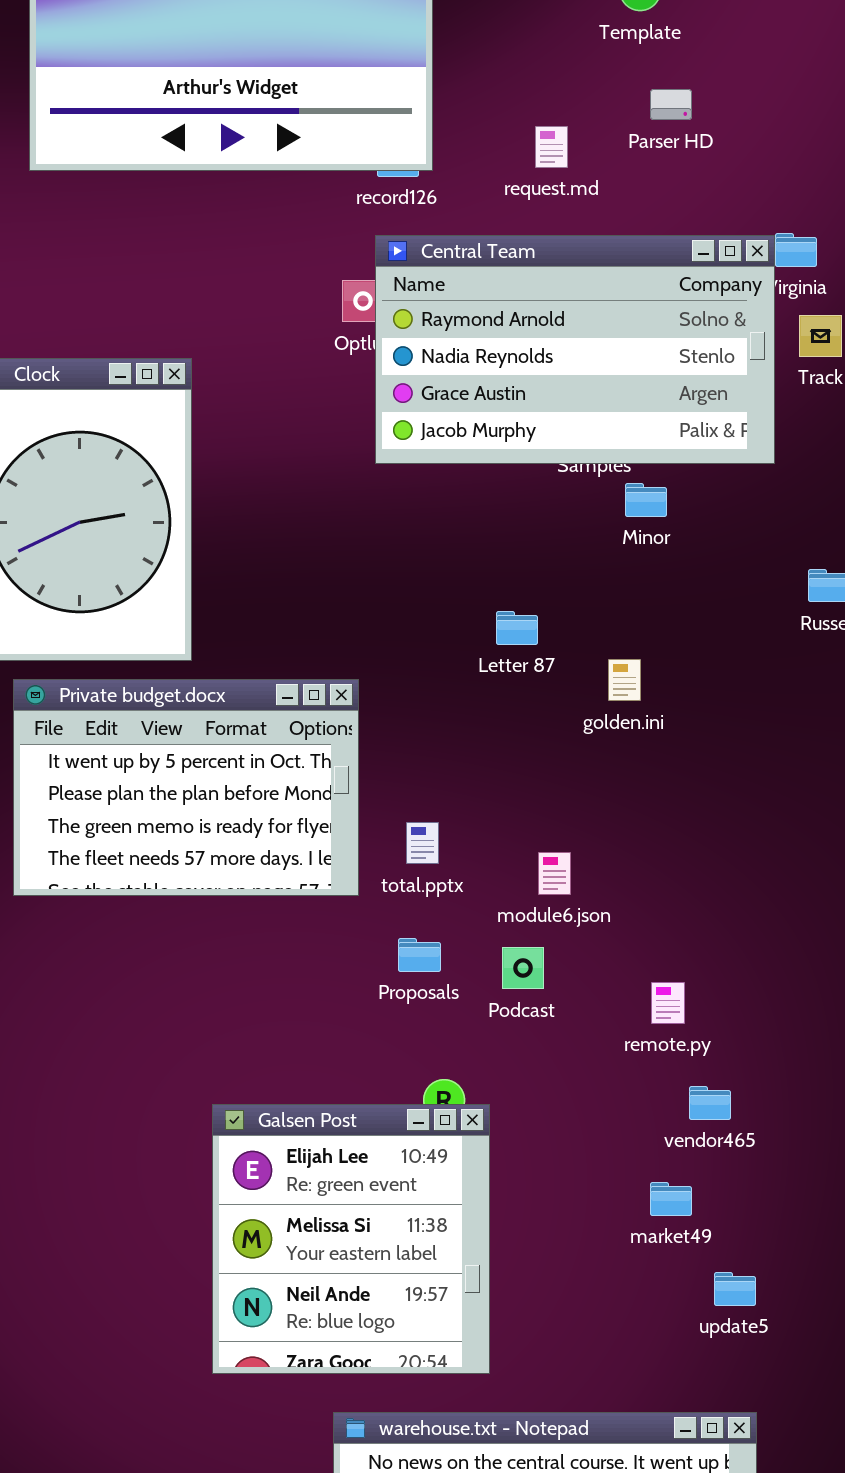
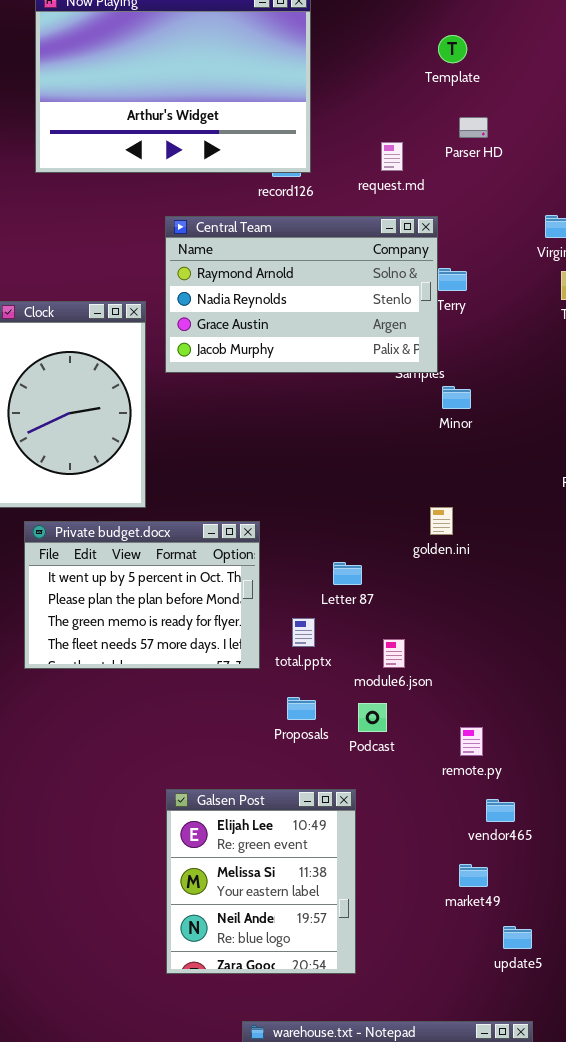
Central Team: [375,235,775,464] -> [165,216,438,373], moved
Letter 87: [496,611,538,645] -> [333,562,362,585], moved
Galsen Post: [212,1104,490,1374] -> [166,789,356,974], moved

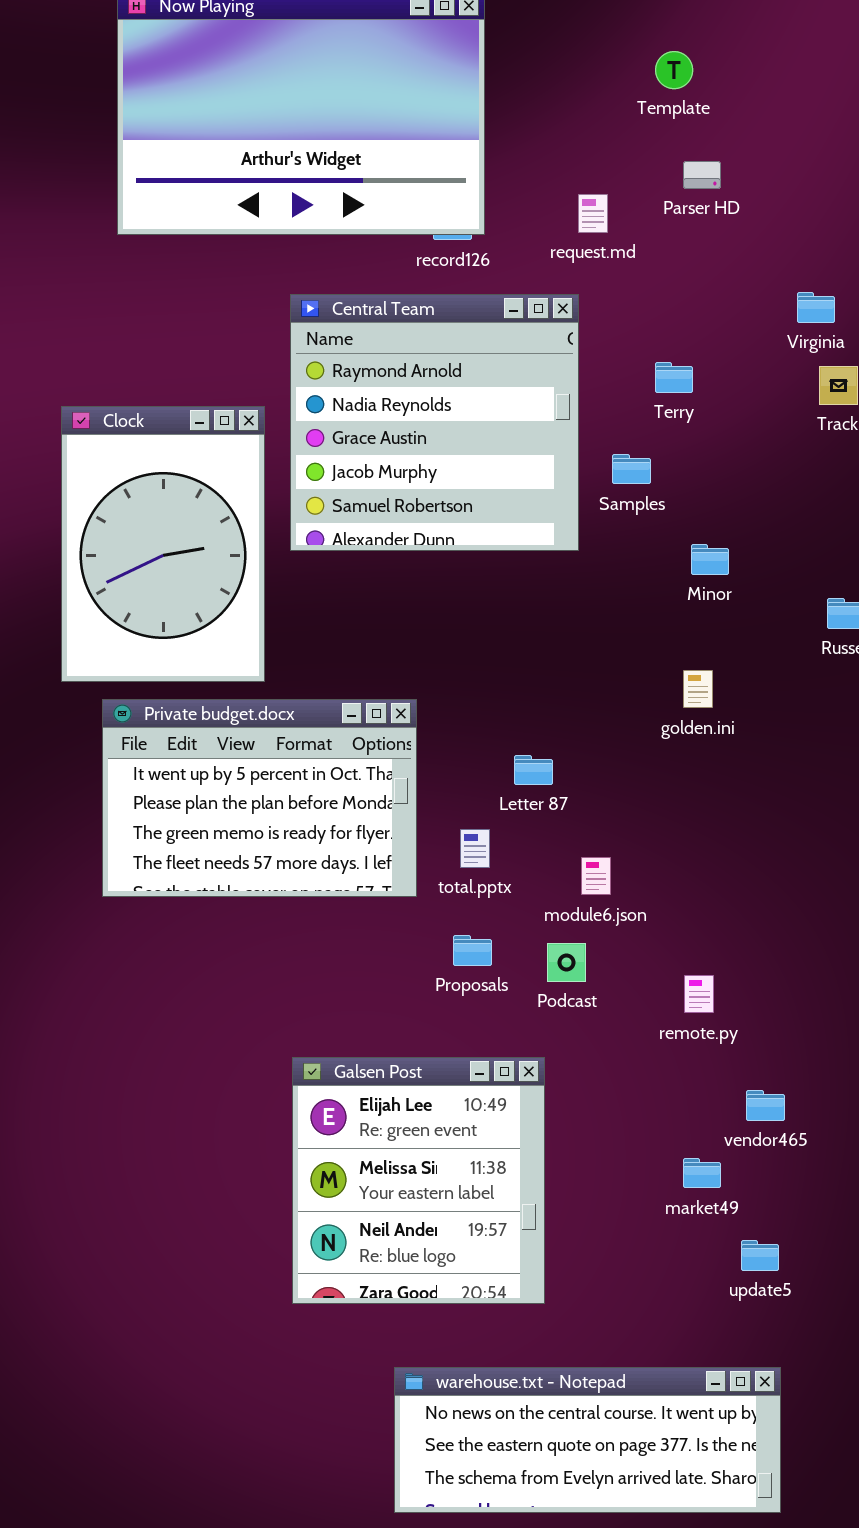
Central Team: [165,216,438,373] -> [290,294,579,551], resized
Minor: [442,386,471,409] -> [691,544,729,575], moved
golden.ini: [430,507,453,535] -> [683,670,713,708], moved
vendor465: [486,799,515,822] -> [746,1090,785,1121], moved

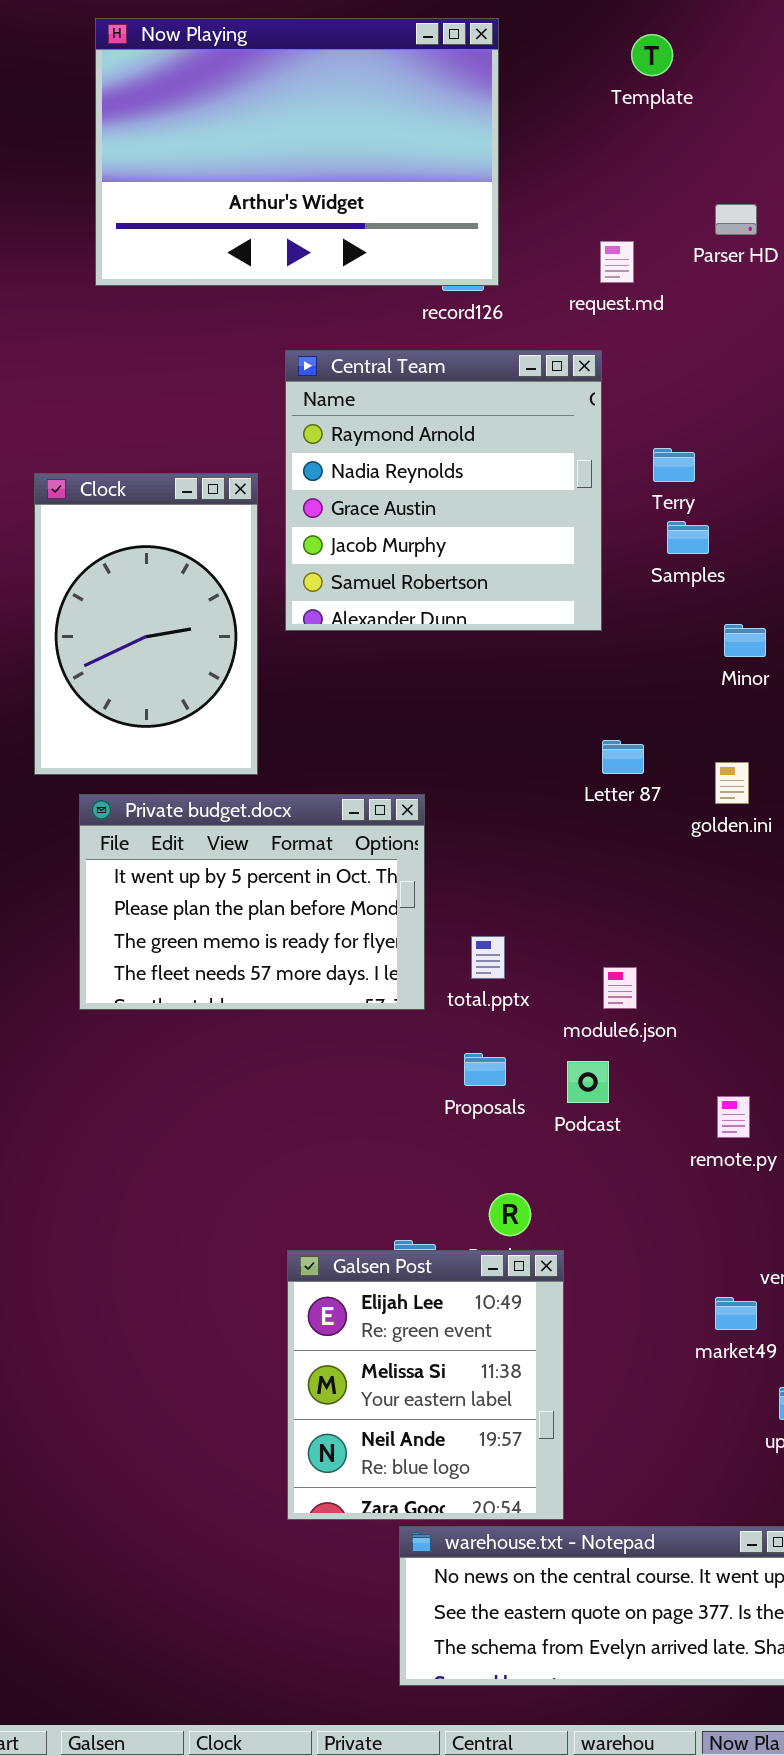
Template: [655,51,693,89] -> [631,34,673,76], moved
Terry: [655,362,693,393] -> [653,448,695,482], moved
Samples: [612,454,651,484] -> [667,521,709,554], moved
Letter 87: [514,755,553,785] -> [602,740,644,774], moved
Galsen Post: [292,1057,545,1304] -> [287,1250,564,1520], moved

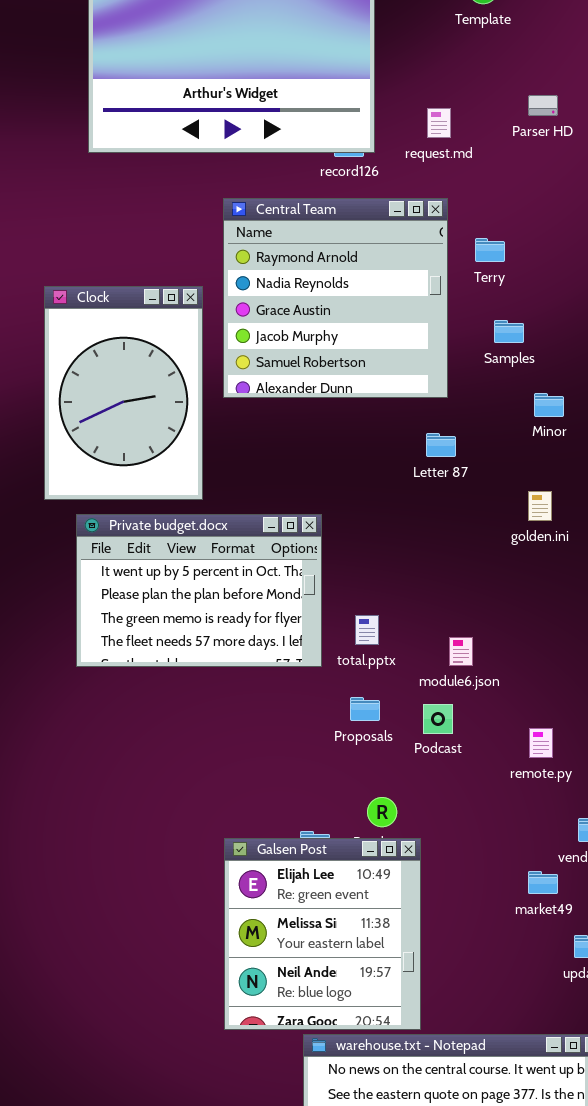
request.md: [600,241,634,283] -> [427,108,451,138], moved
Terry: [653,448,695,482] -> [475,238,505,262], moved
Letter 87: [602,740,644,774] -> [426,433,456,457], moved

